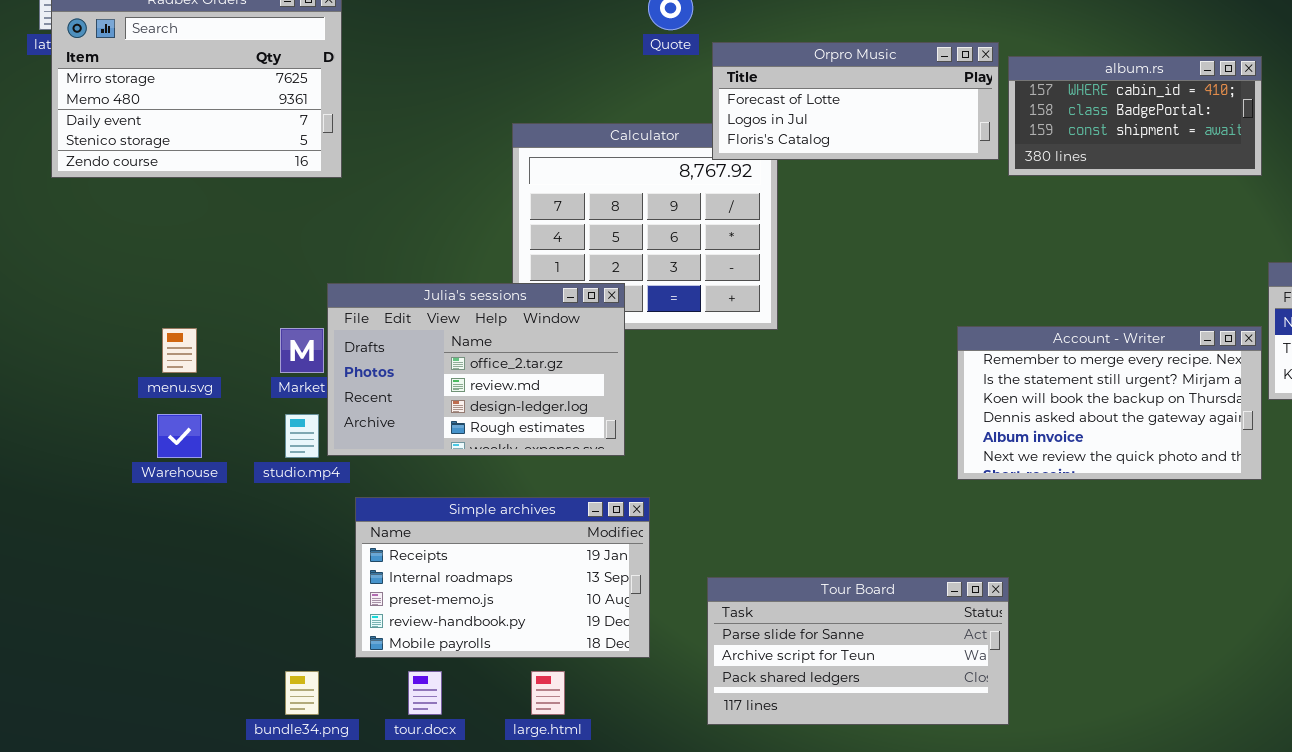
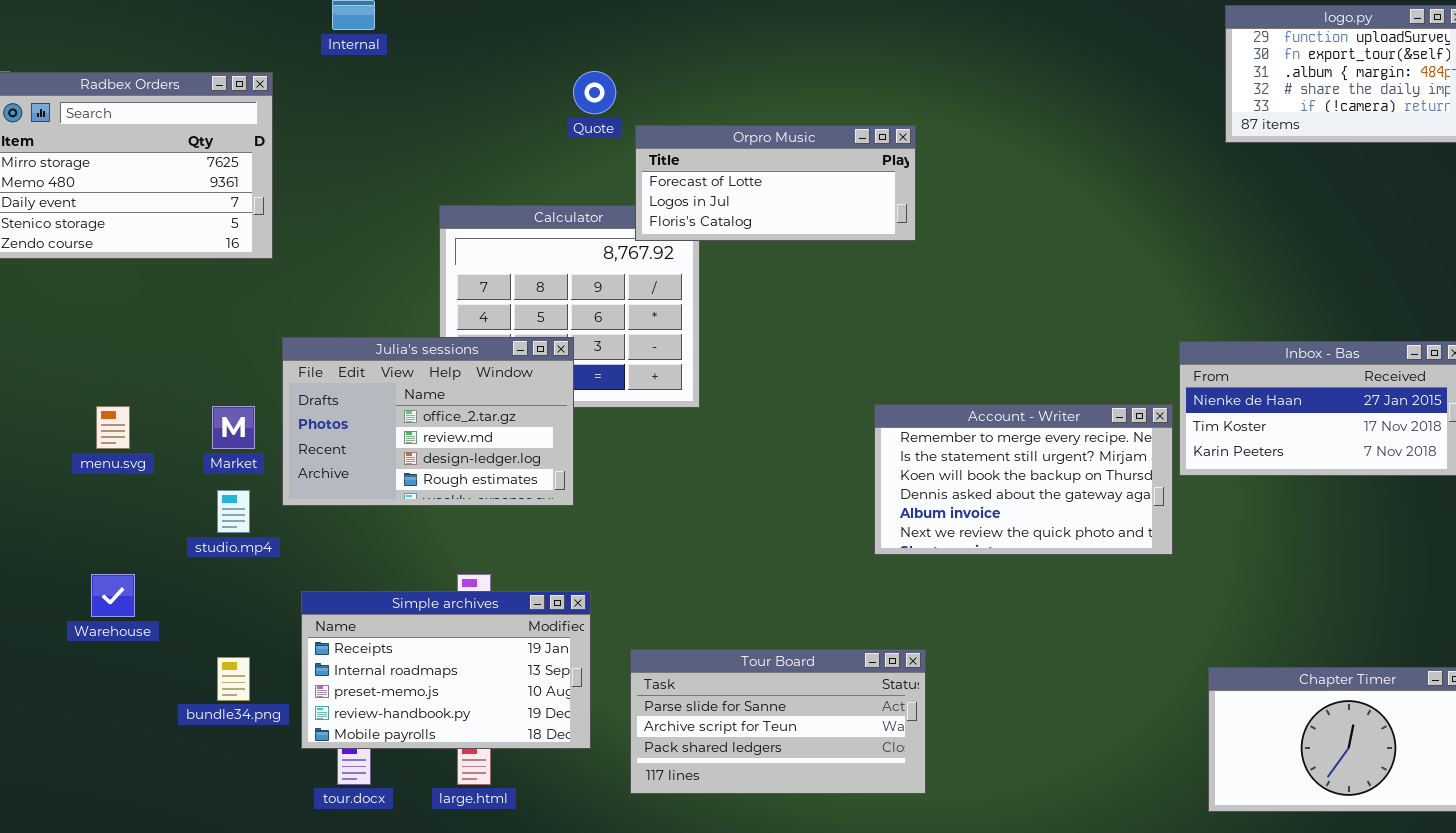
album.rs: [1008,56,1262,176] -> none, closed
Julia's sessions: [327,283,625,456] -> [282,337,574,506], moved
Warehouse: [157,414,202,458] -> [91,574,135,617], moved
Simple archives: [355,497,650,658] -> [301,591,591,749], moved
bundle34.png: [285,671,319,715] -> [217,657,250,701], moved

